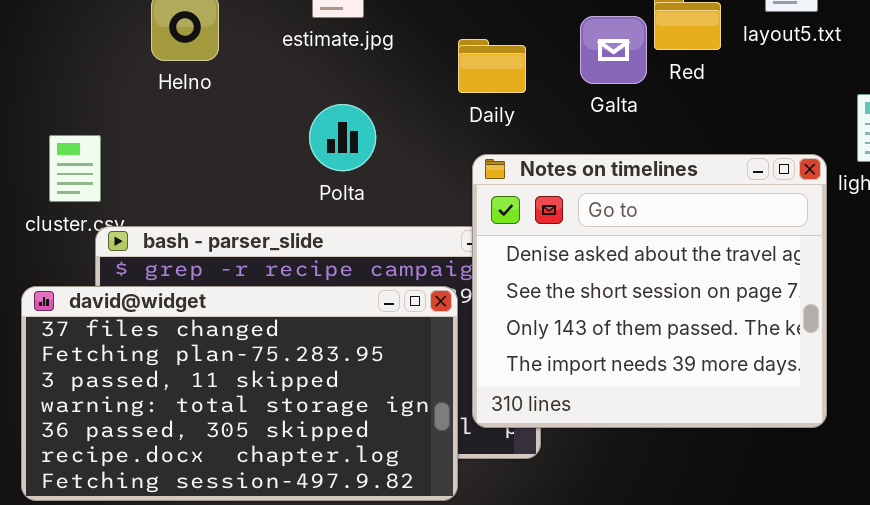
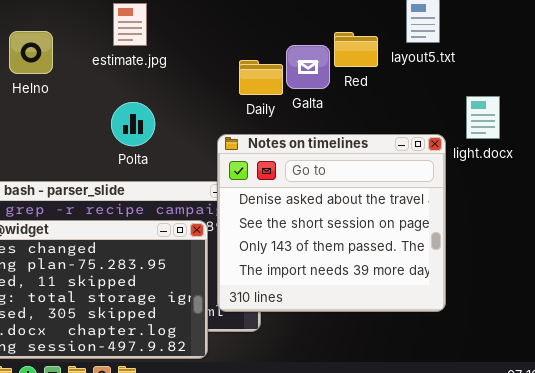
Daily: [458,39,526,93] -> [239,60,283,95], moved

